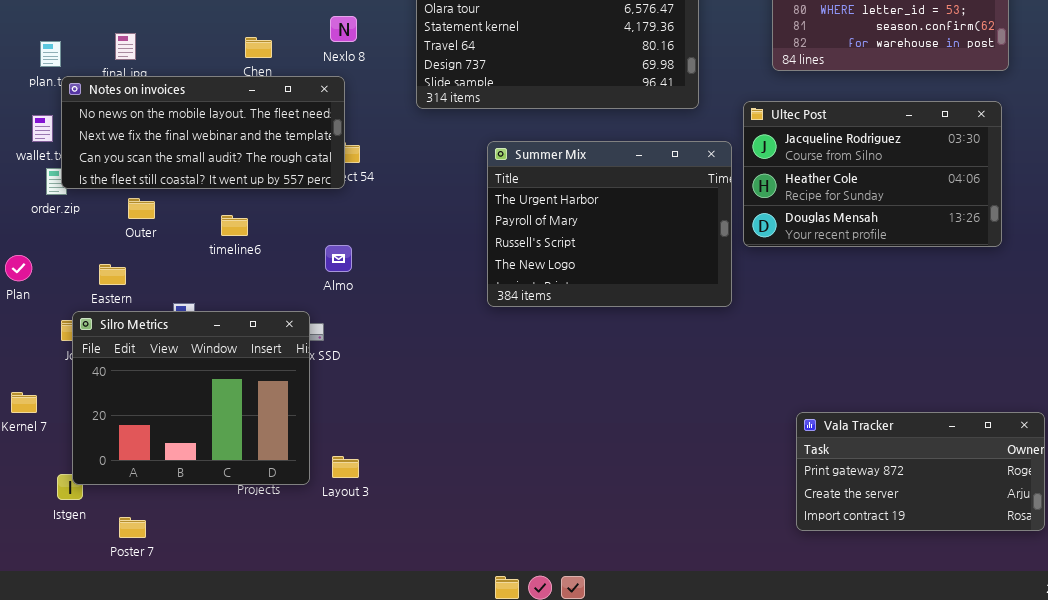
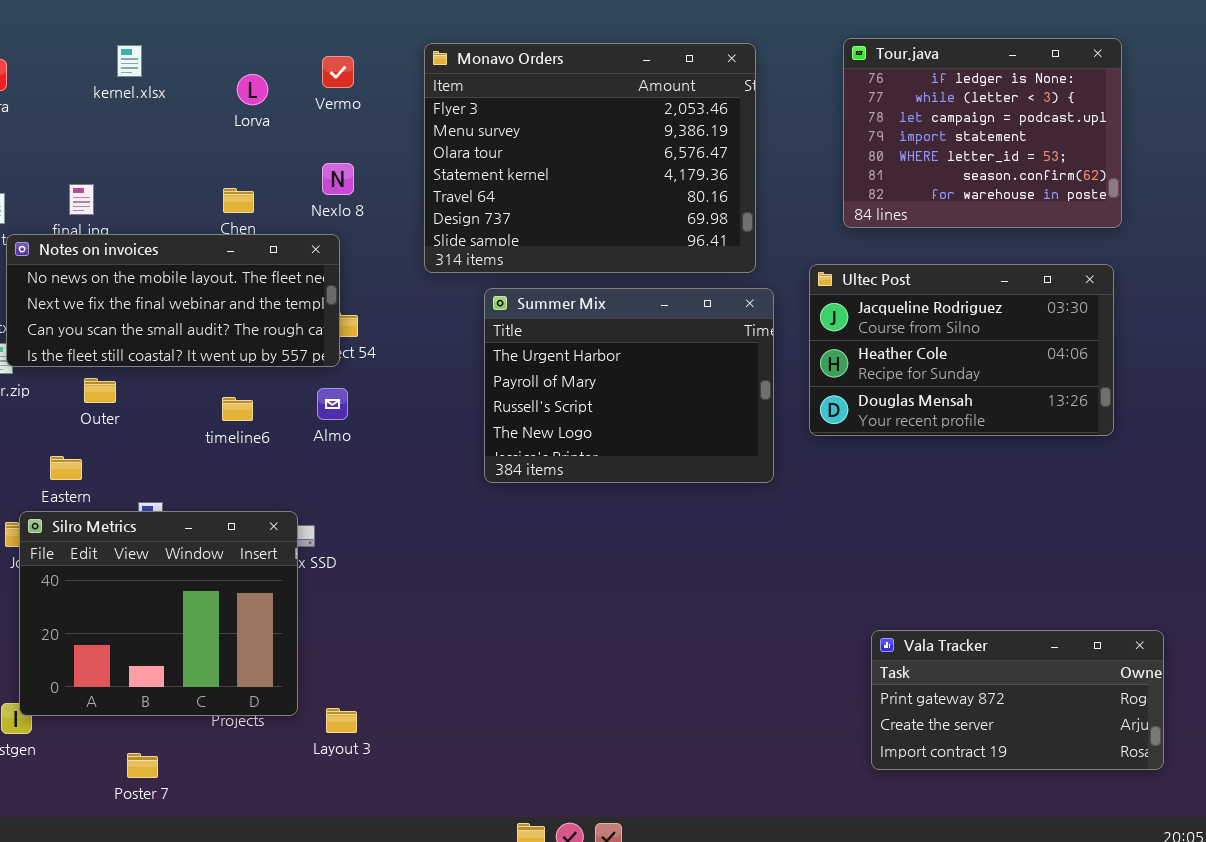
Summer Mix: [487,141,732,307] -> [484,288,774,483], moved
timeline6: [221,215,248,236] -> [222,397,253,421], moved
Almo: [325,245,352,272] -> [317,388,348,420], moved
Layout 3: [332,456,359,478] -> [326,708,357,733], moved
Poster 7: [119,517,146,538] -> [127,753,158,778], moved

